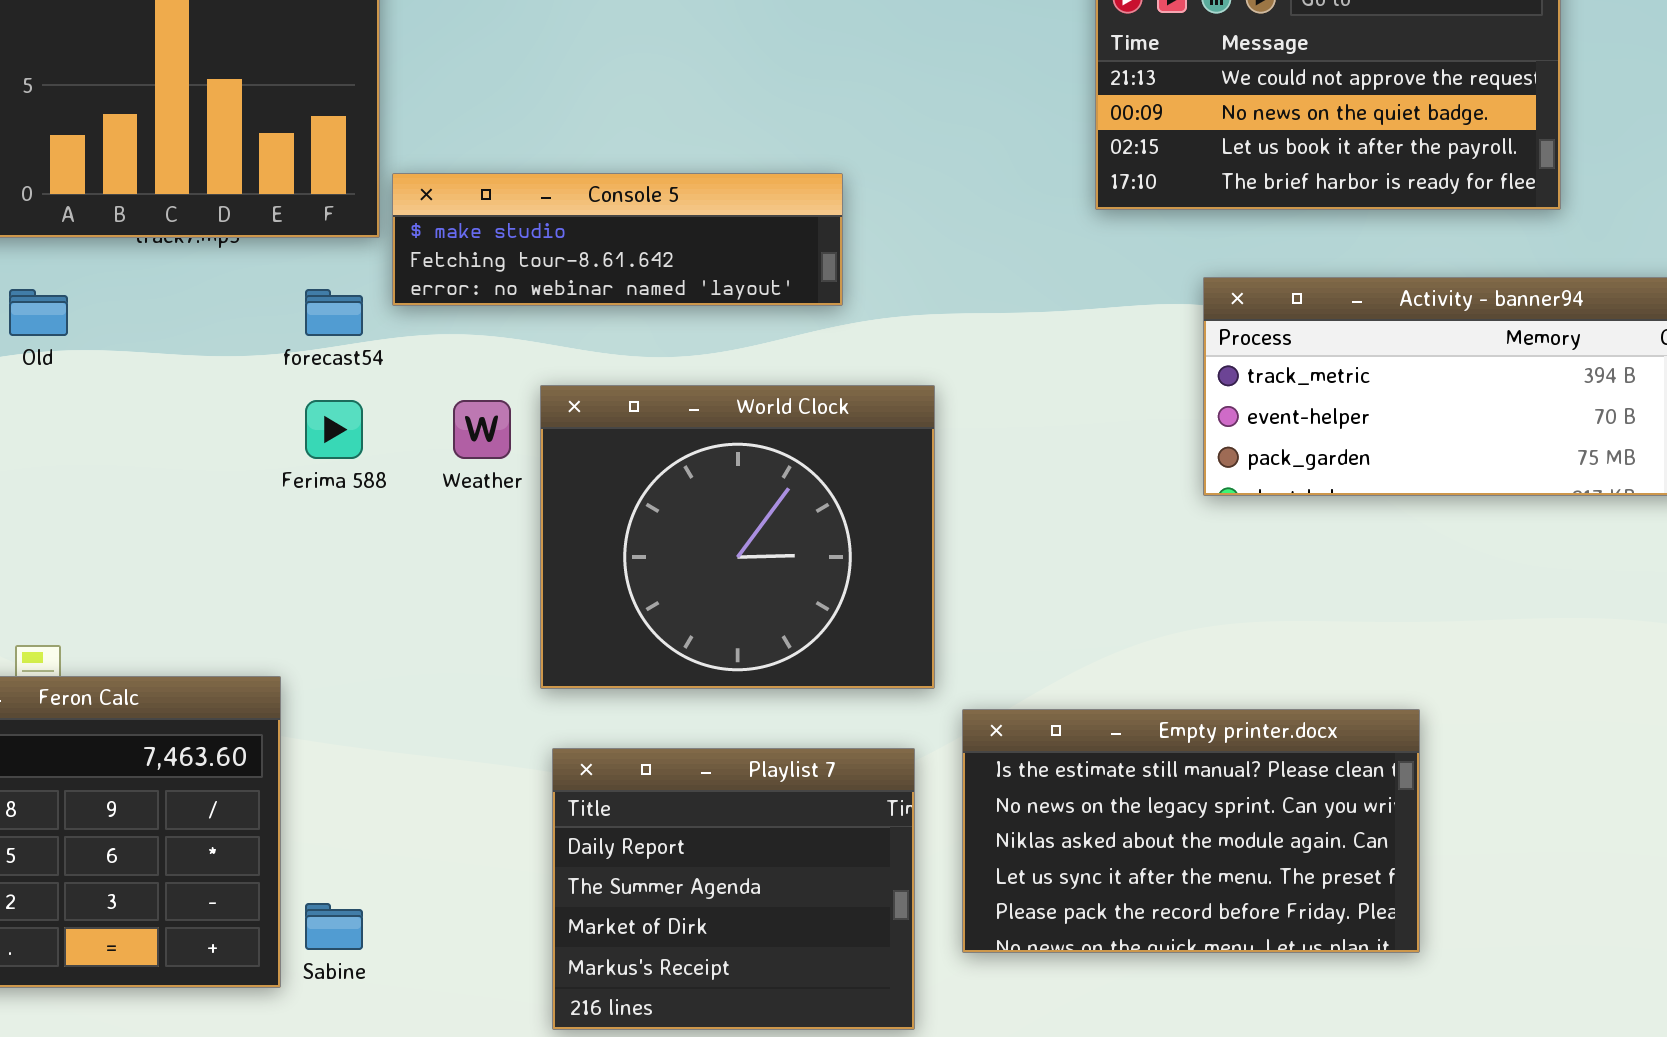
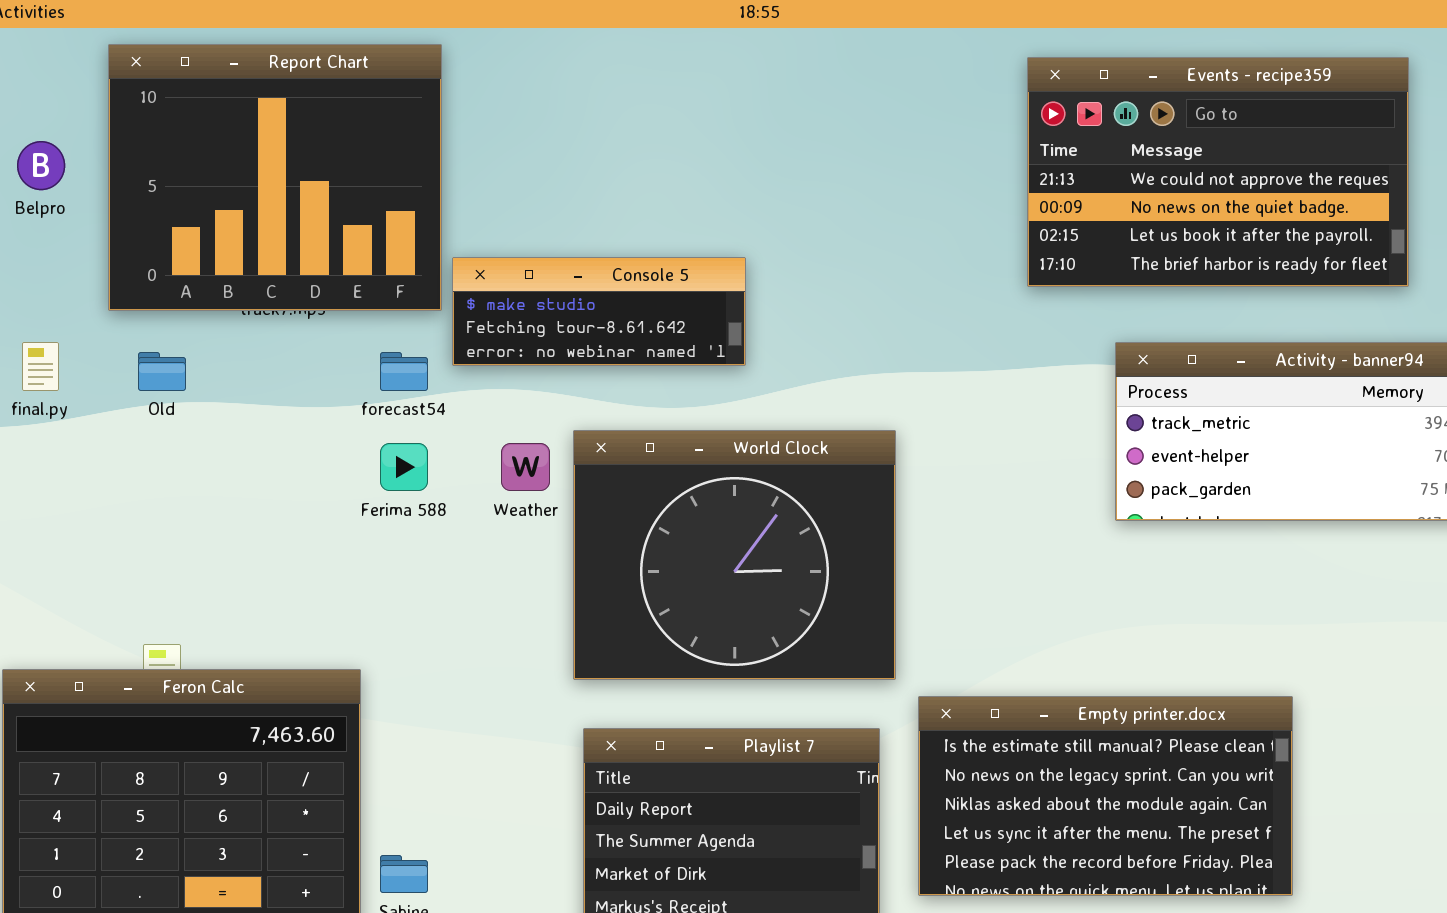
Console 5: [392,173,843,306] -> [452,257,746,366], resized

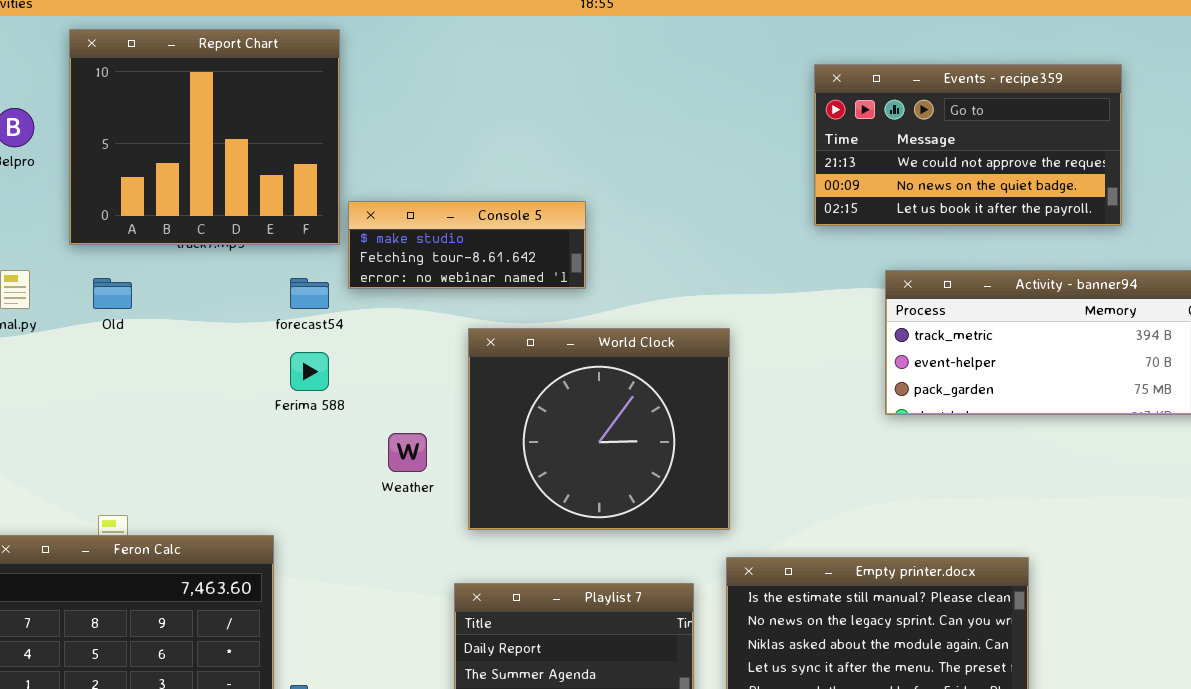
Events - recipe359: [1027,57,1409,287] -> [814,64,1122,226], resized
World Clock: [573,430,896,680] -> [468,328,730,530], moved
Weather: [501,443,550,491] -> [388,433,427,472], moved

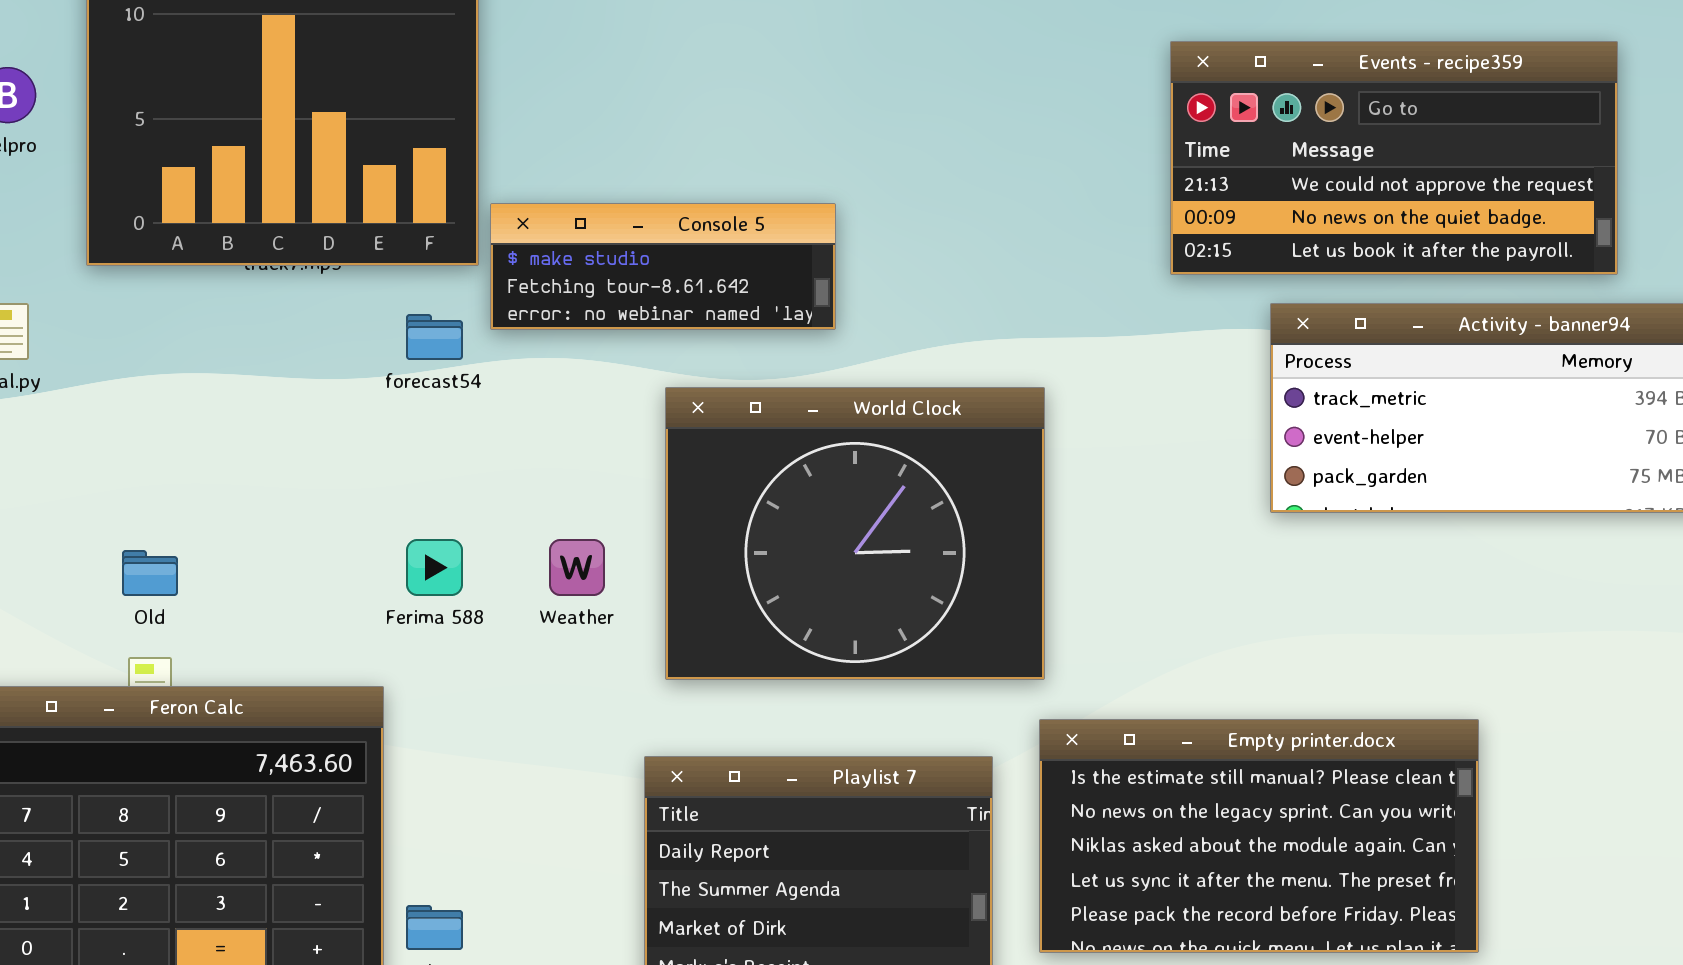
Events - recipe359: [814,64,1122,226] -> [1170,41,1618,275], moved
Old: [93,278,132,309] -> [122,550,178,596], moved
Ferima 588: [290,352,329,391] -> [406,539,463,596], moved

